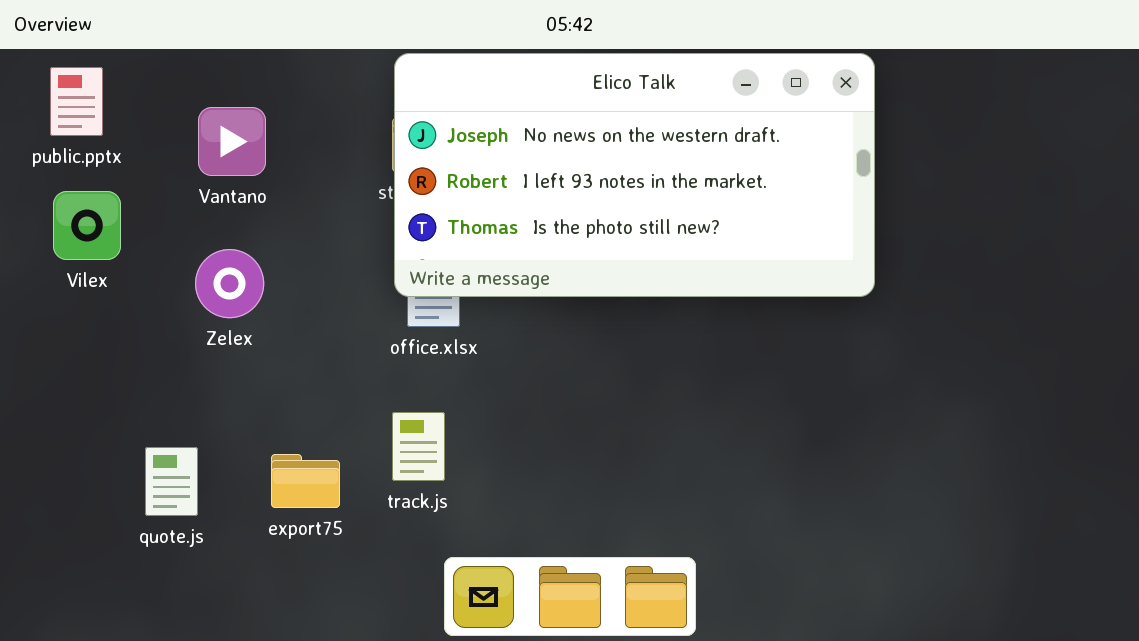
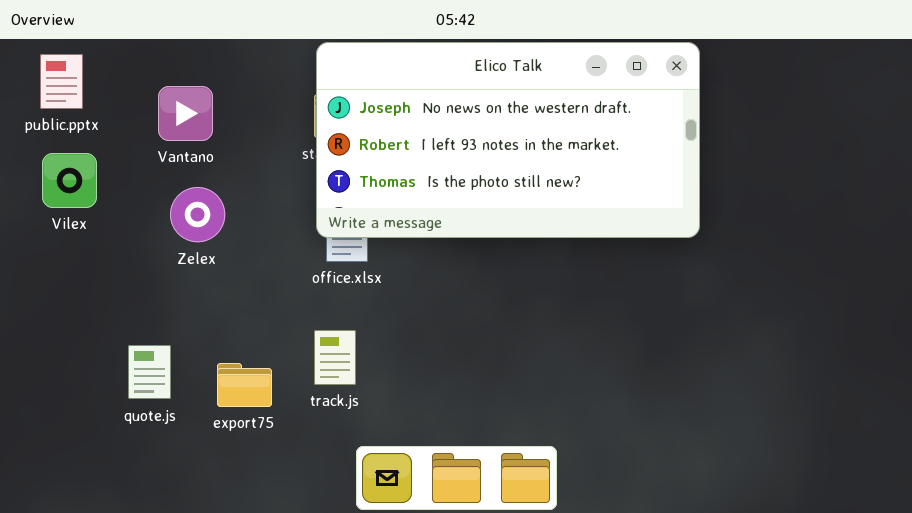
Zelex: [195,249,264,318] -> [170,187,225,242], moved
quote.js: [145,447,198,516] -> [128,345,171,399], moved

